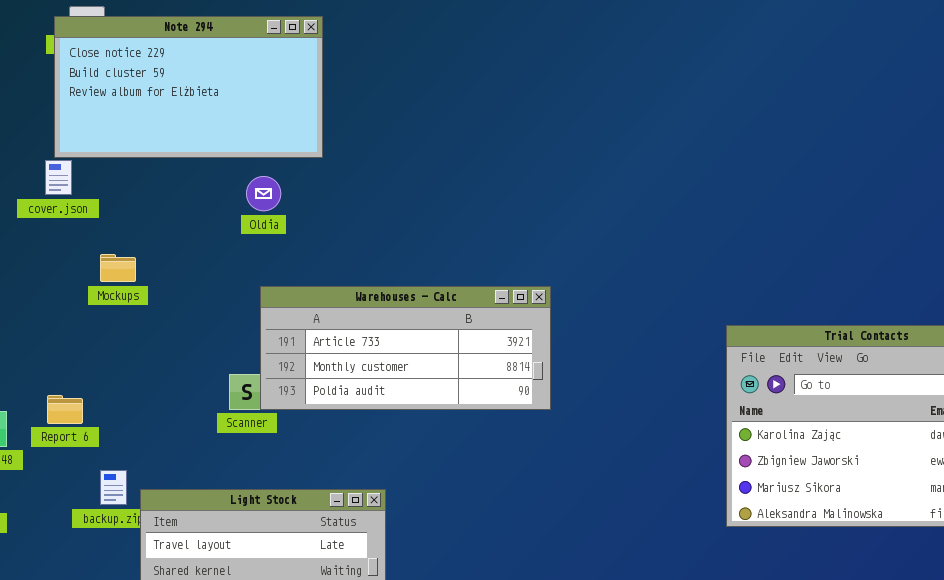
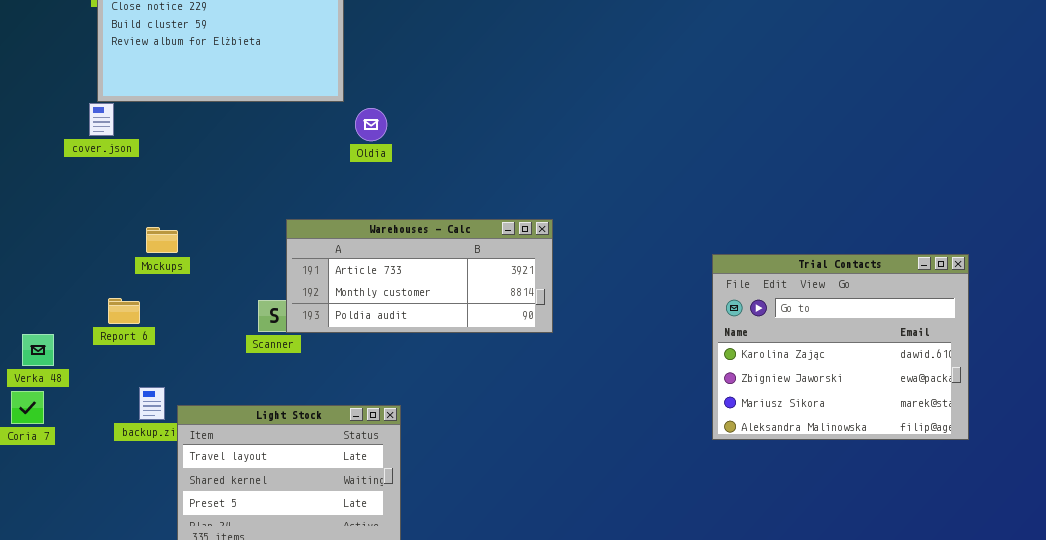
Oldia: [246,176,281,211] -> [355,108,387,141], moved
Mockups: [100,254,136,282] -> [146,227,178,253], moved
Report 6: [47,395,83,424] -> [108,298,140,324], moved

